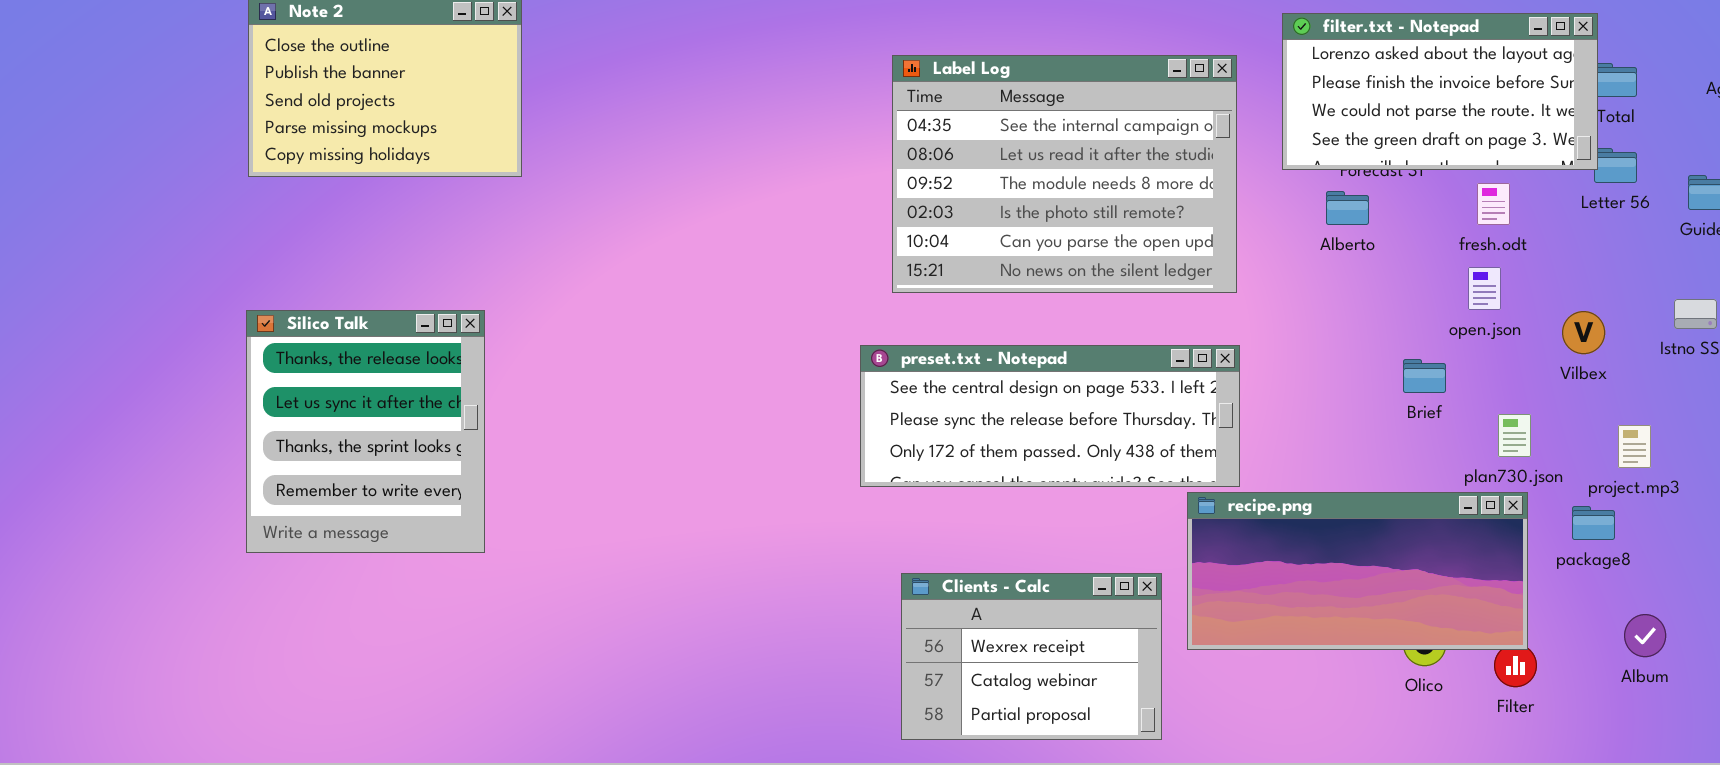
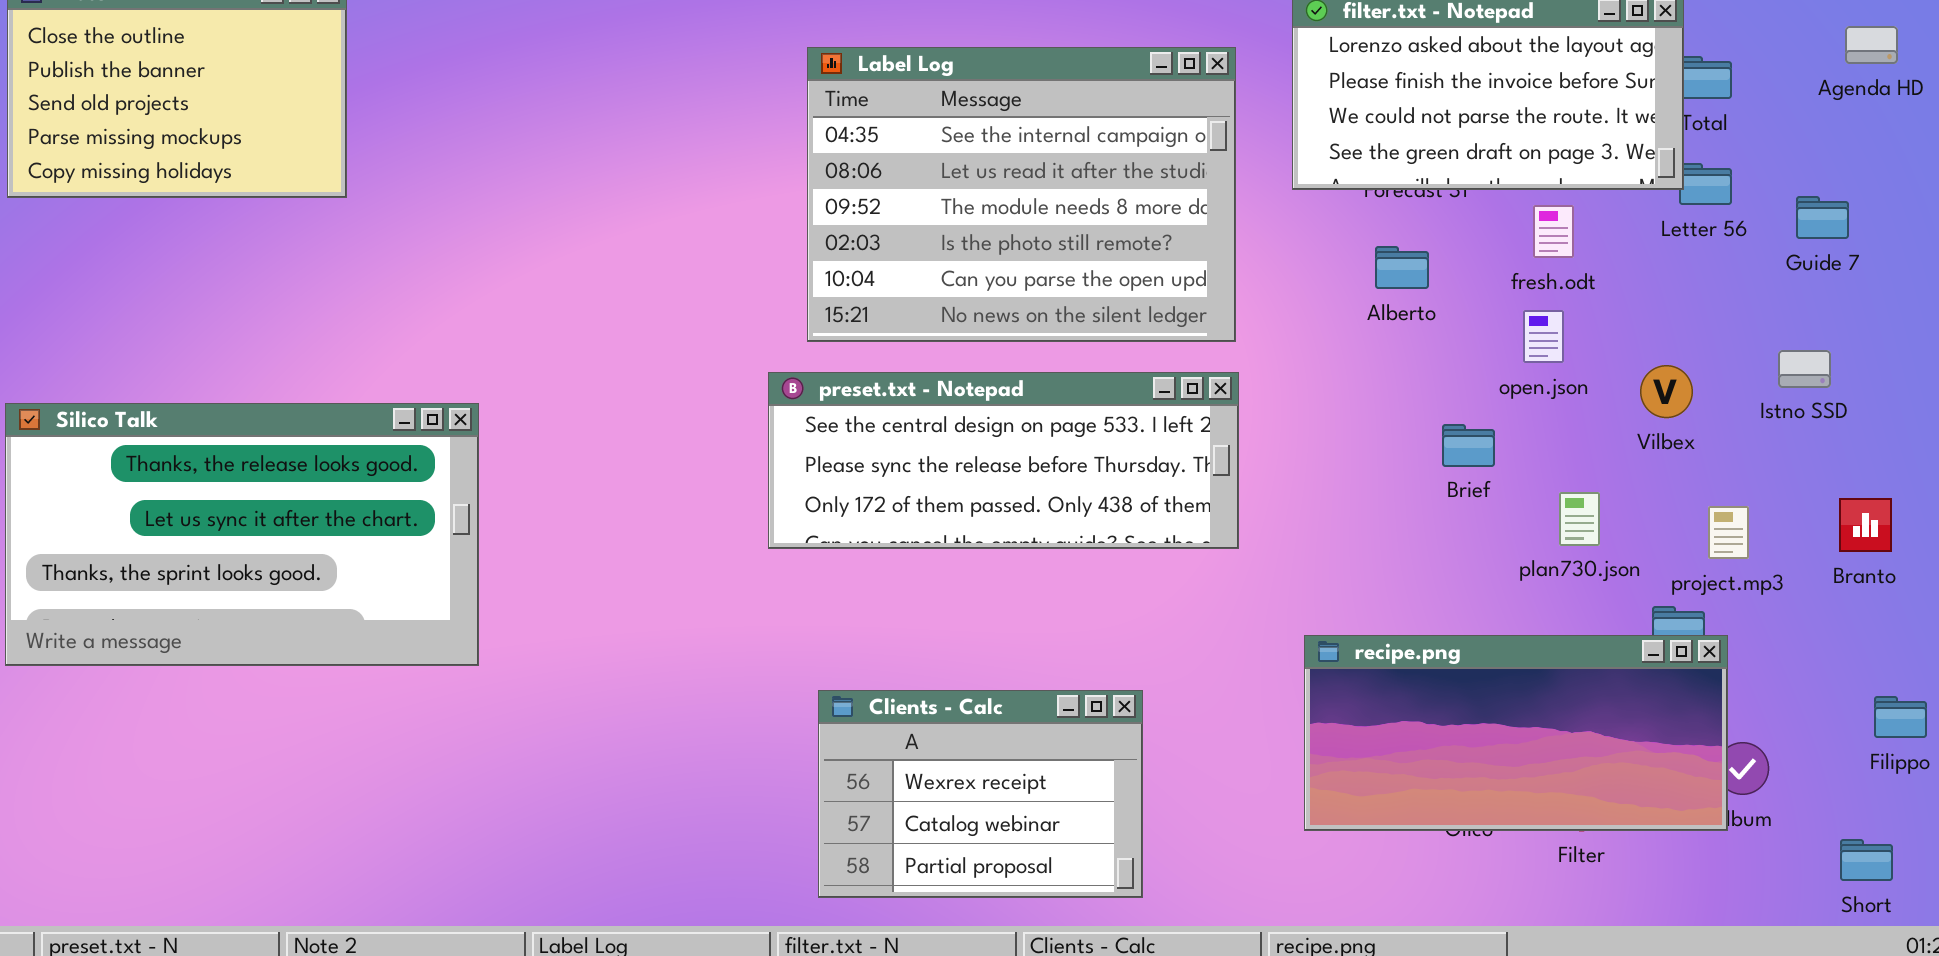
Alberto: [1326,191,1369,225] -> [1375,246,1429,289], moved
Silico Talk: [246,310,485,553] -> [5,403,479,666], resized
preset.txt - Notepad: [860,345,1240,487] -> [768,372,1239,549], moved
recipe.png: [1187,492,1528,650] -> [1304,635,1728,831], moved

